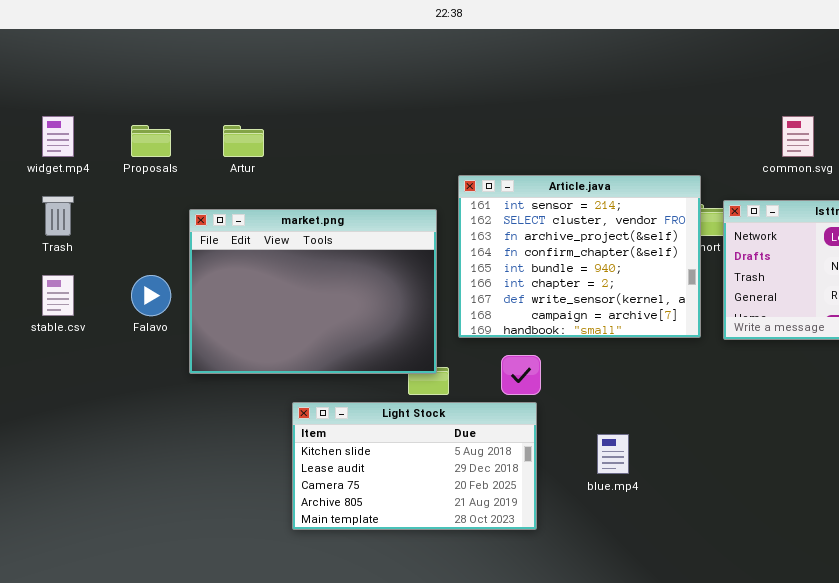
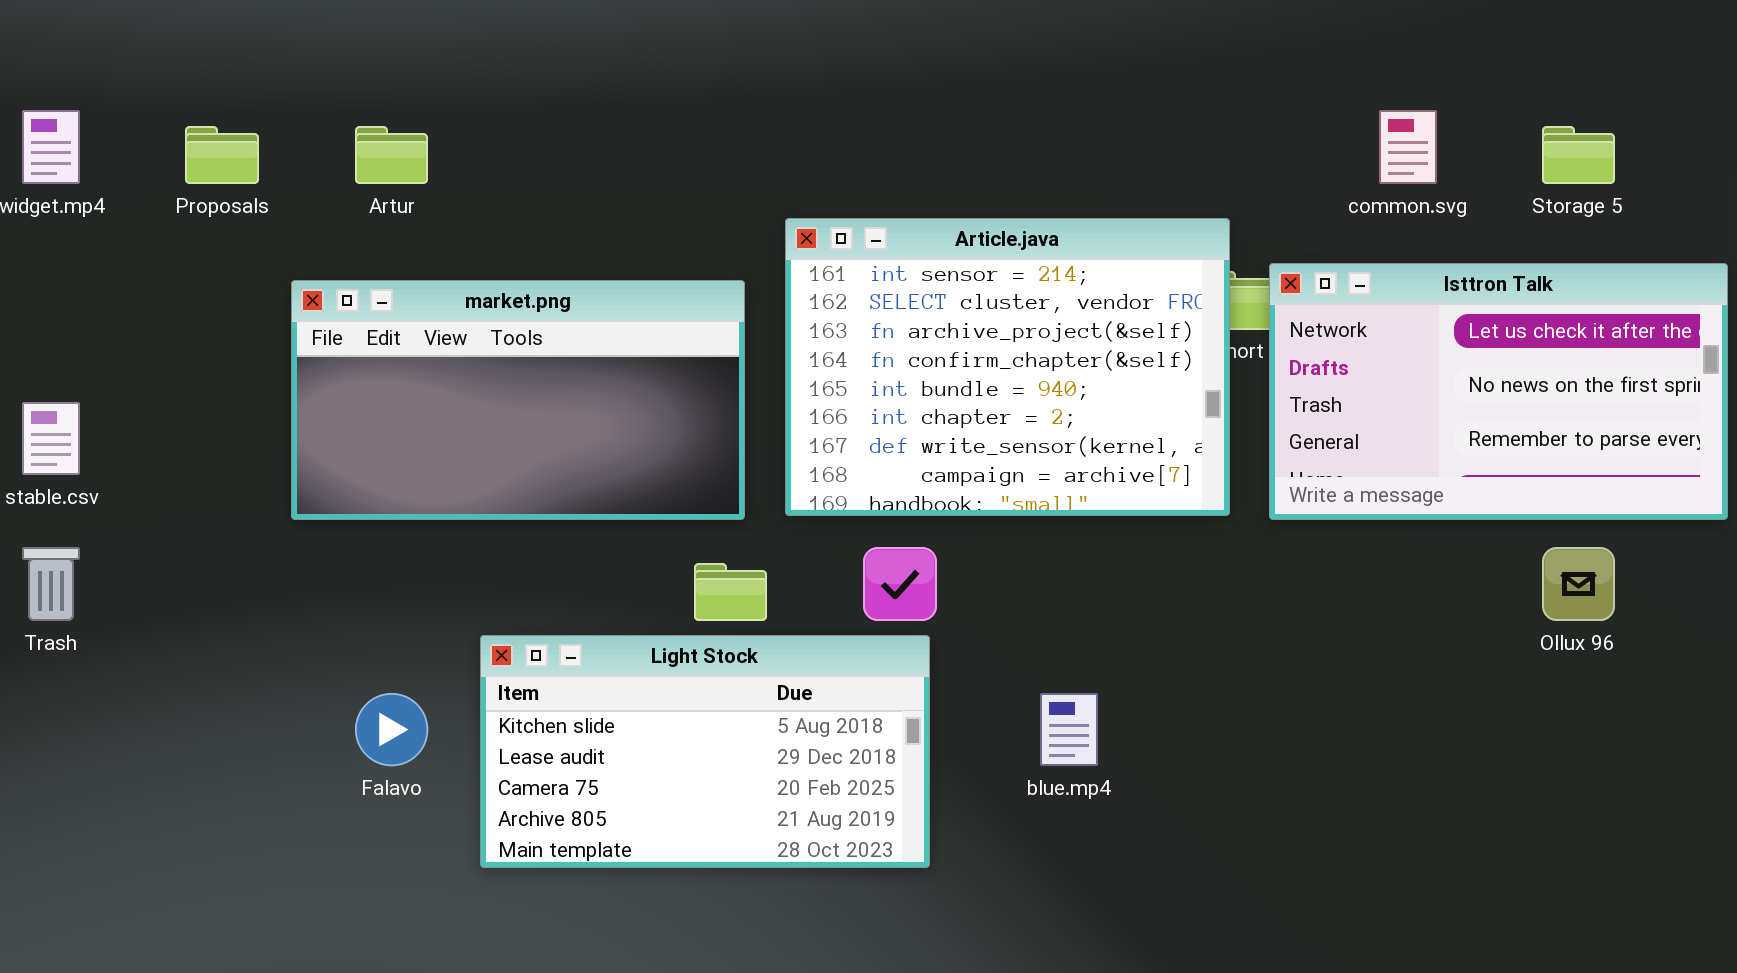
Trash: [42,196,74,236] -> [22,547,80,621], moved
market.png: [189,209,437,374] -> [291,280,745,520], resized
Falavo: [131,275,171,316] -> [355,693,428,766], moved

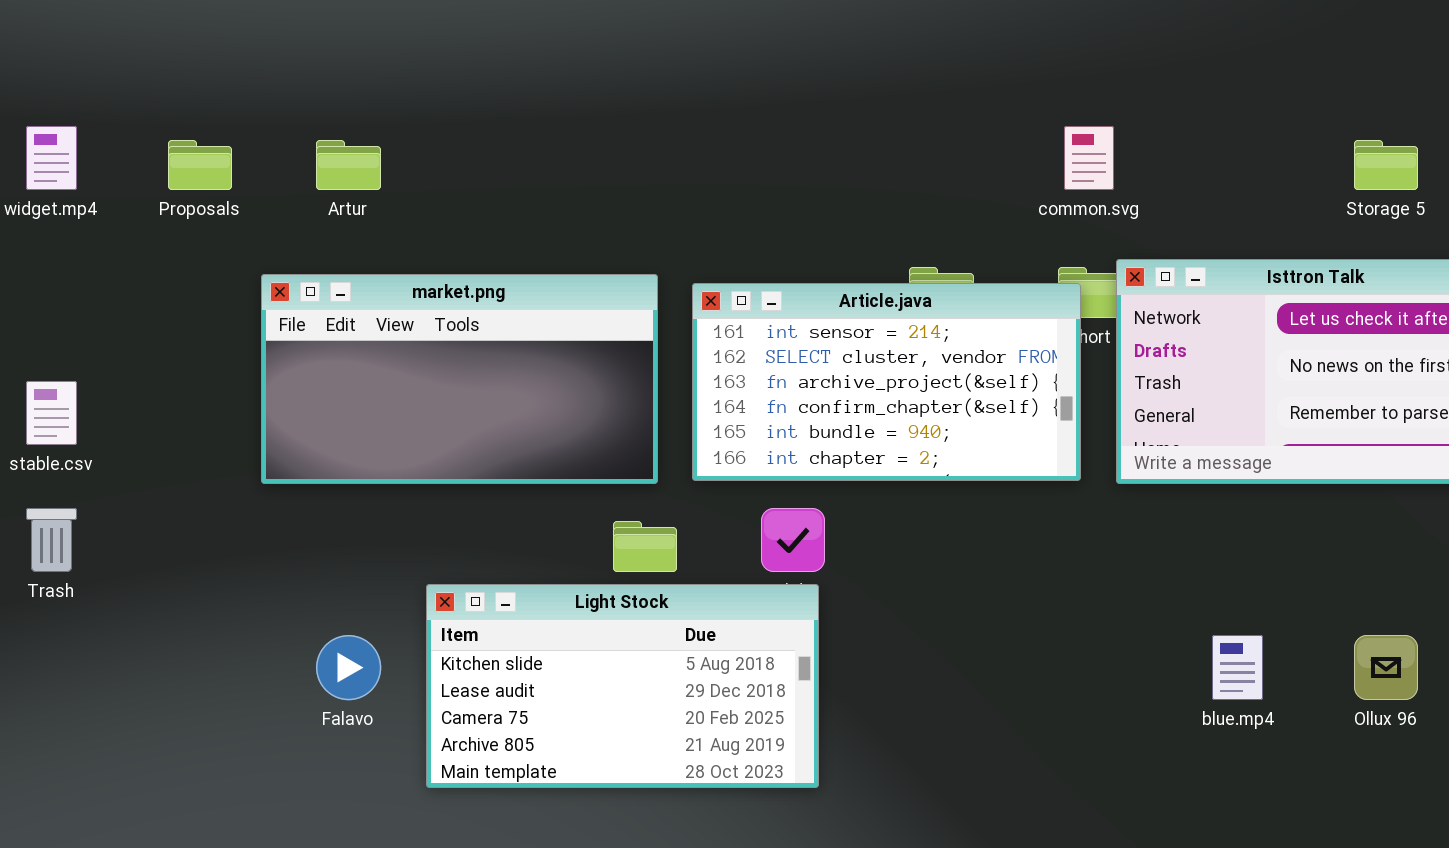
common.svg: [1379,110,1437,184] -> [1064,126,1114,190], moved
Article.java: [785,218,1230,516] -> [692,283,1081,481], resized
Ollux 96: [1542,547,1615,621] -> [1354,635,1418,700], moved
blue.mp4: [1040,693,1098,766] -> [1212,635,1263,700], moved

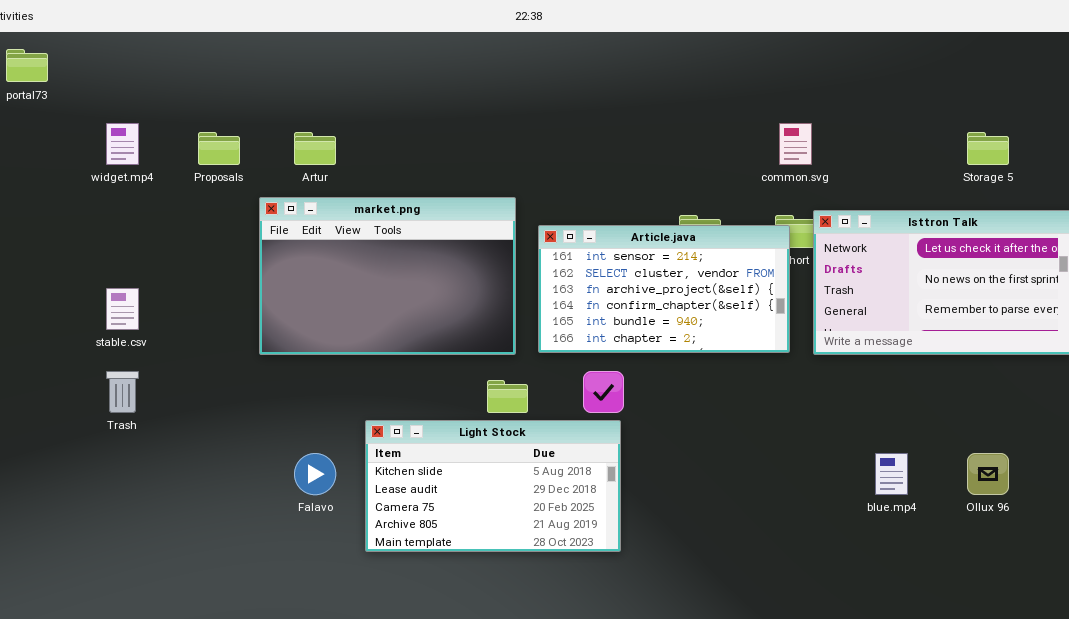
market.png: [261,274,658,484] -> [259,197,516,355], resized

